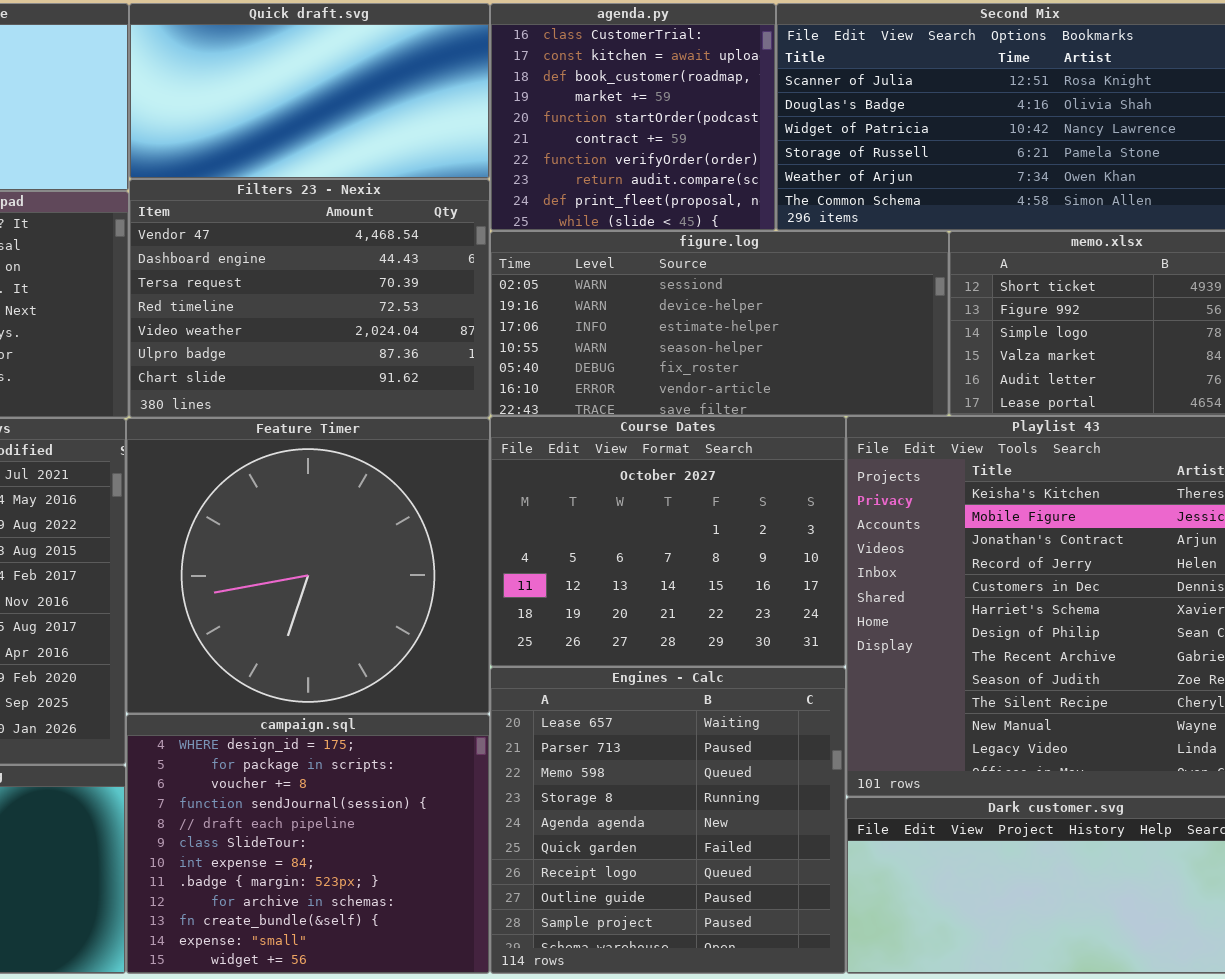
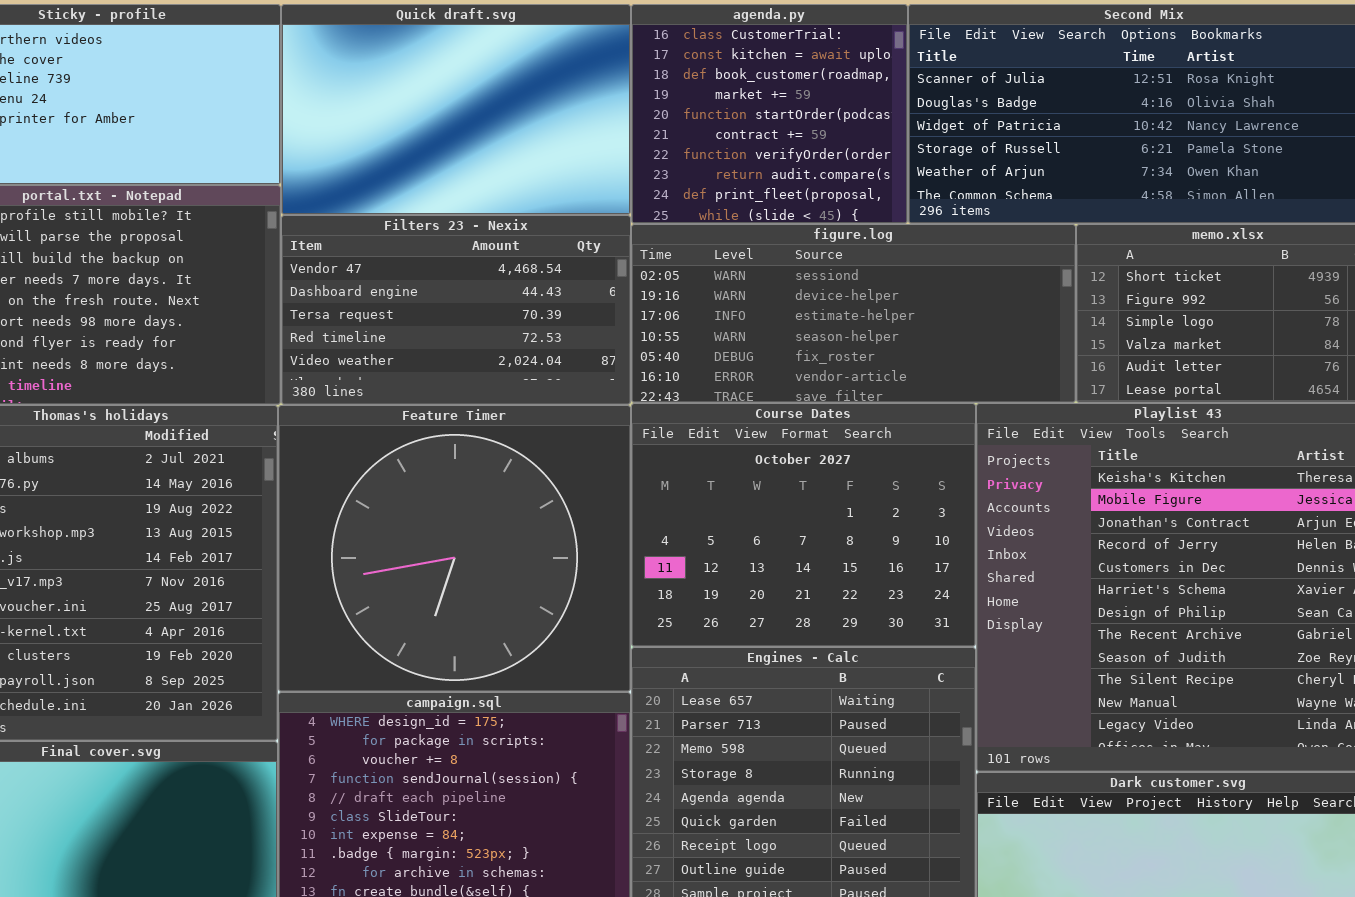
Quick draft.svg: [129,3,490,179] -> [281,4,631,215], resized
Filters 23 - Nexix: [129,179,490,418] -> [281,215,631,405], resized

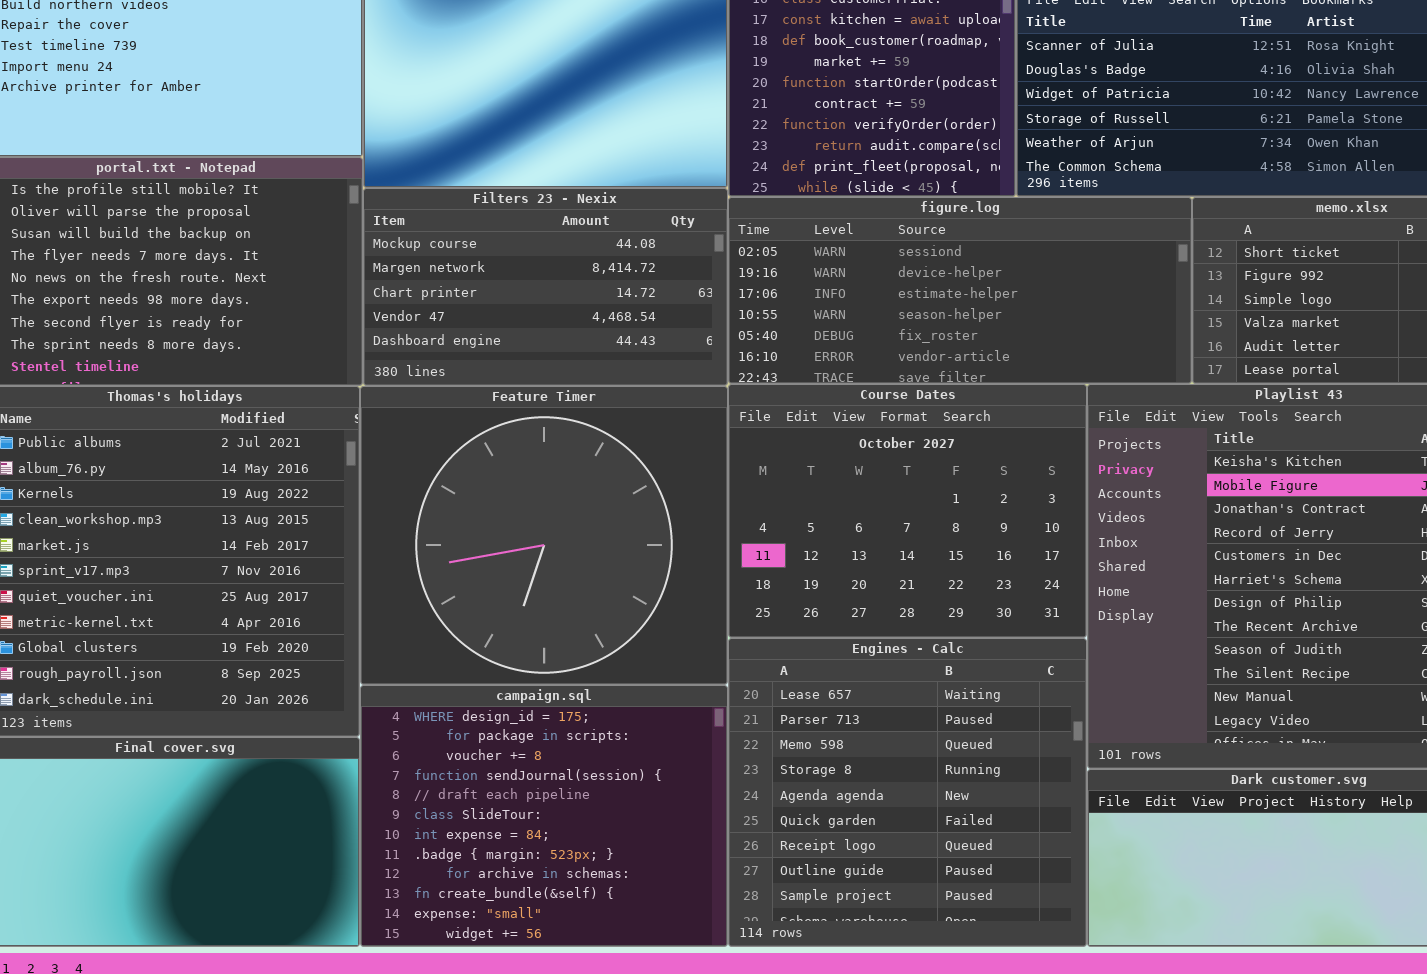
Filters 23 - Nexix: [281,215,631,405] -> [363,188,728,386], scrolled up 3 rows

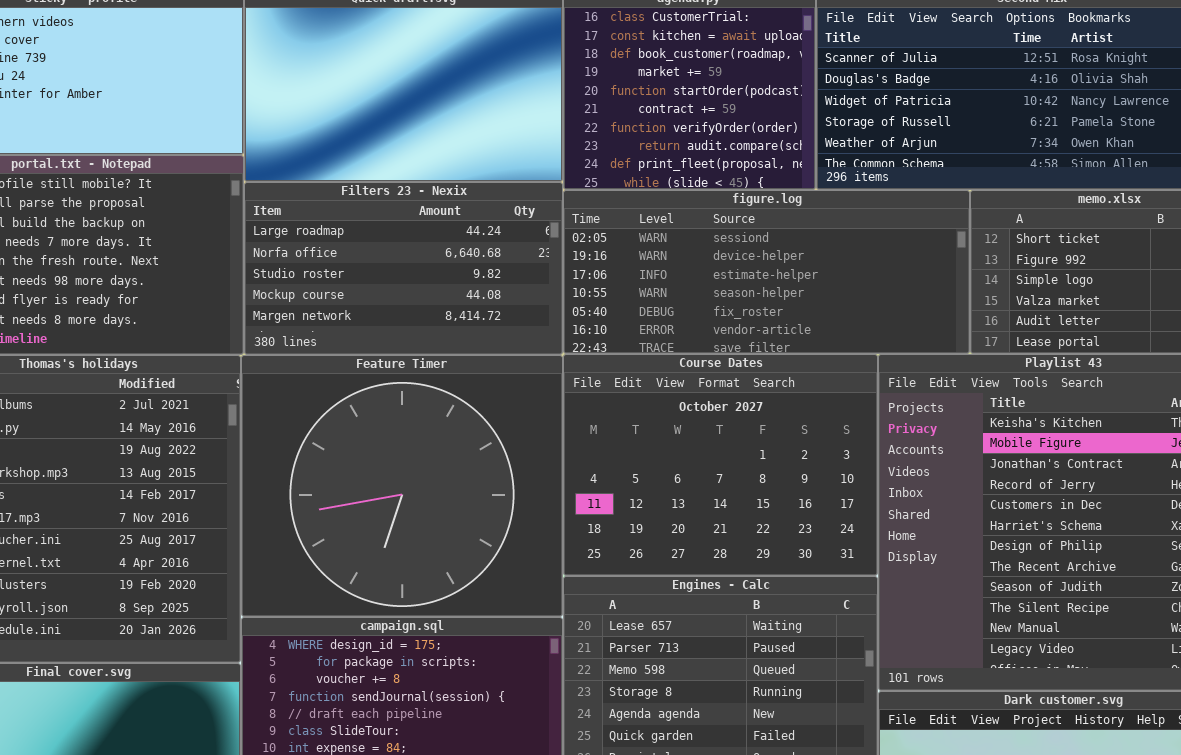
Filters 23 - Nexix: [363,188,728,386] -> [244,182,563,355], scrolled up 3 rows

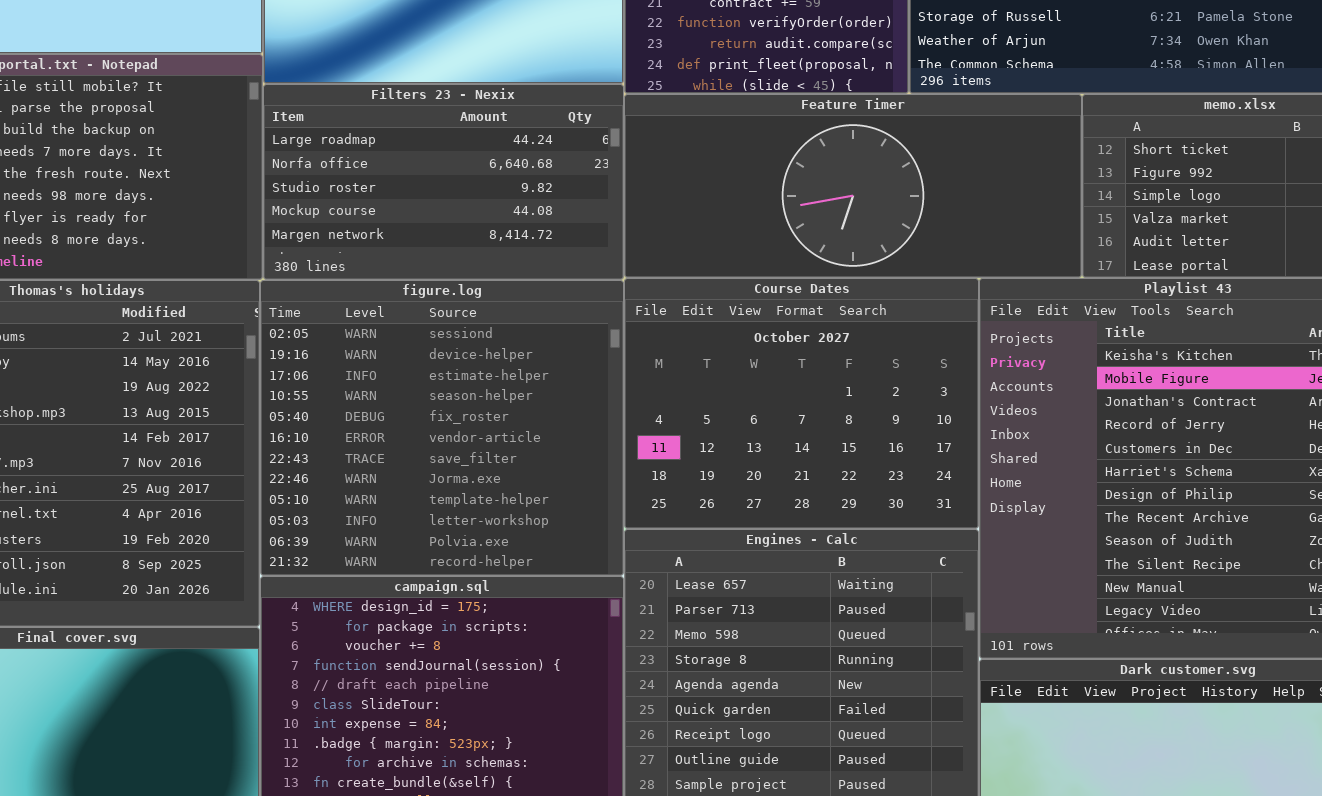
figure.log: [563,190,970,354] -> [260,280,624,576], moved, resized
Feature Timer: [241,355,563,617] -> [624,94,1082,278], moved, resized

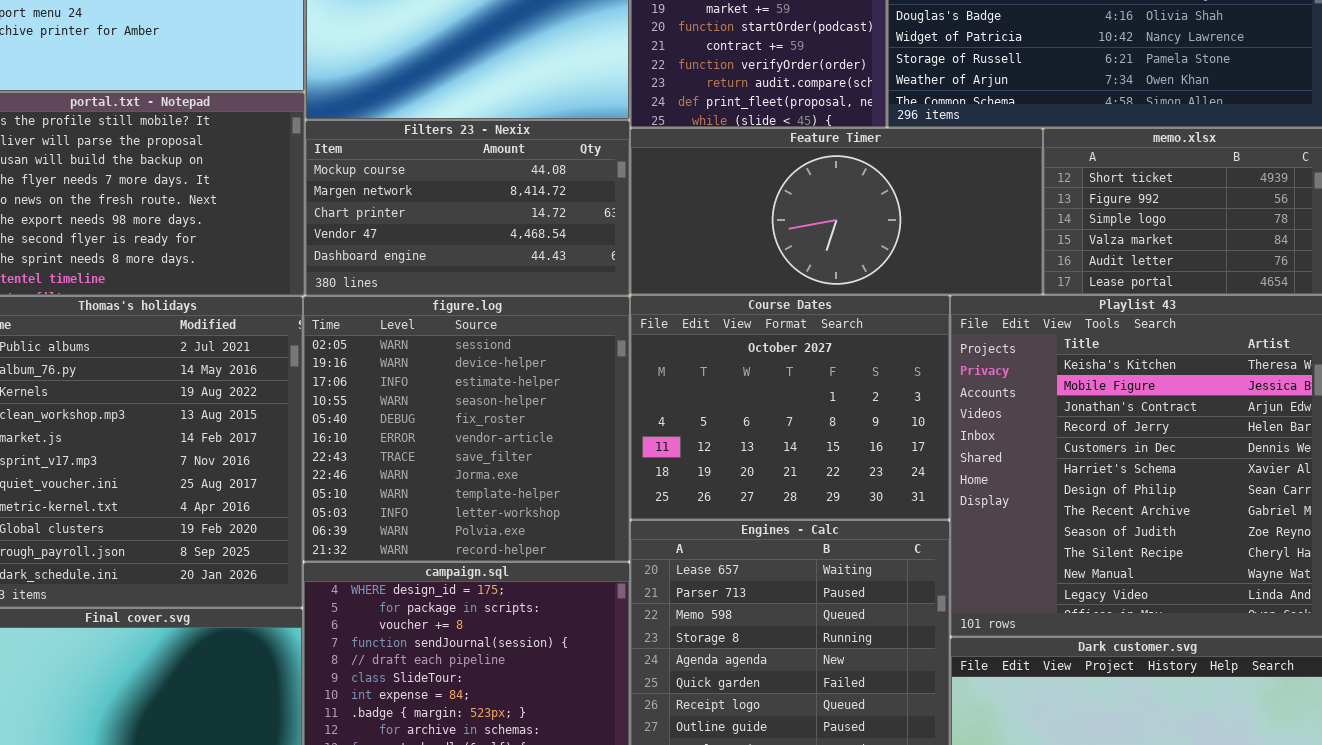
Filters 23 - Nexix: [263,84,624,280] -> [305,120,630,296], scrolled down 3 rows

